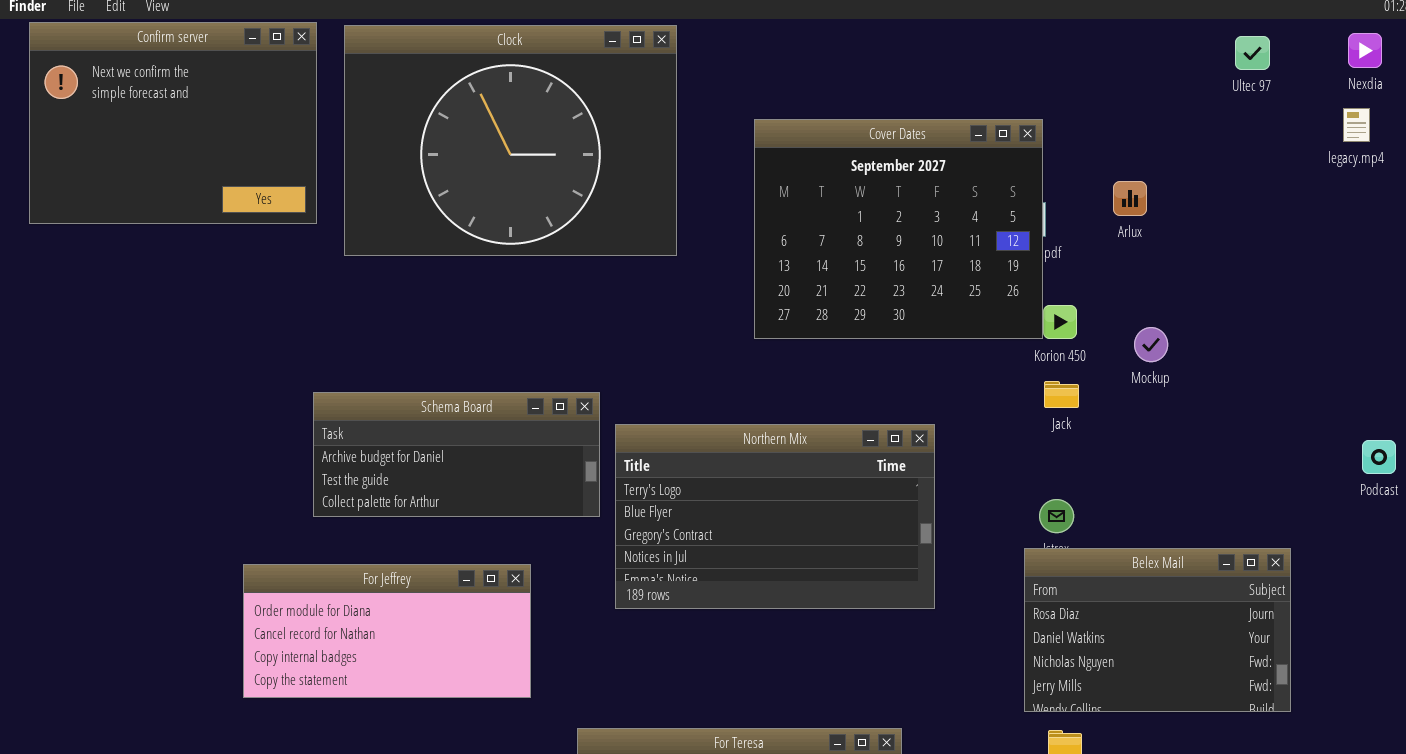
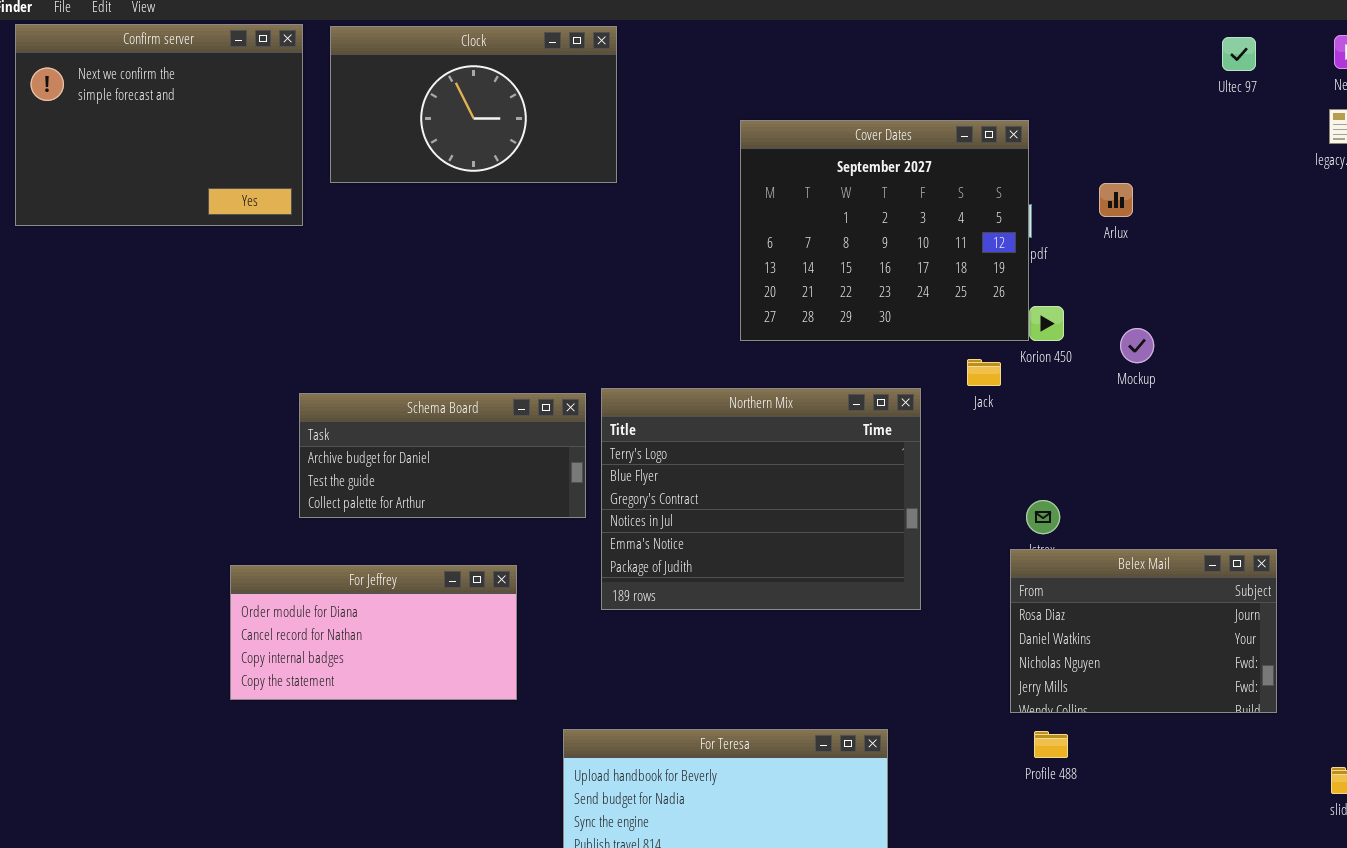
Clock: [344,25,677,256] -> [330,26,617,183], resized
Jack: [1044,381,1079,408] -> [967,359,1001,386], moved
Northern Mix: [615,424,935,609] -> [601,388,921,610], resized

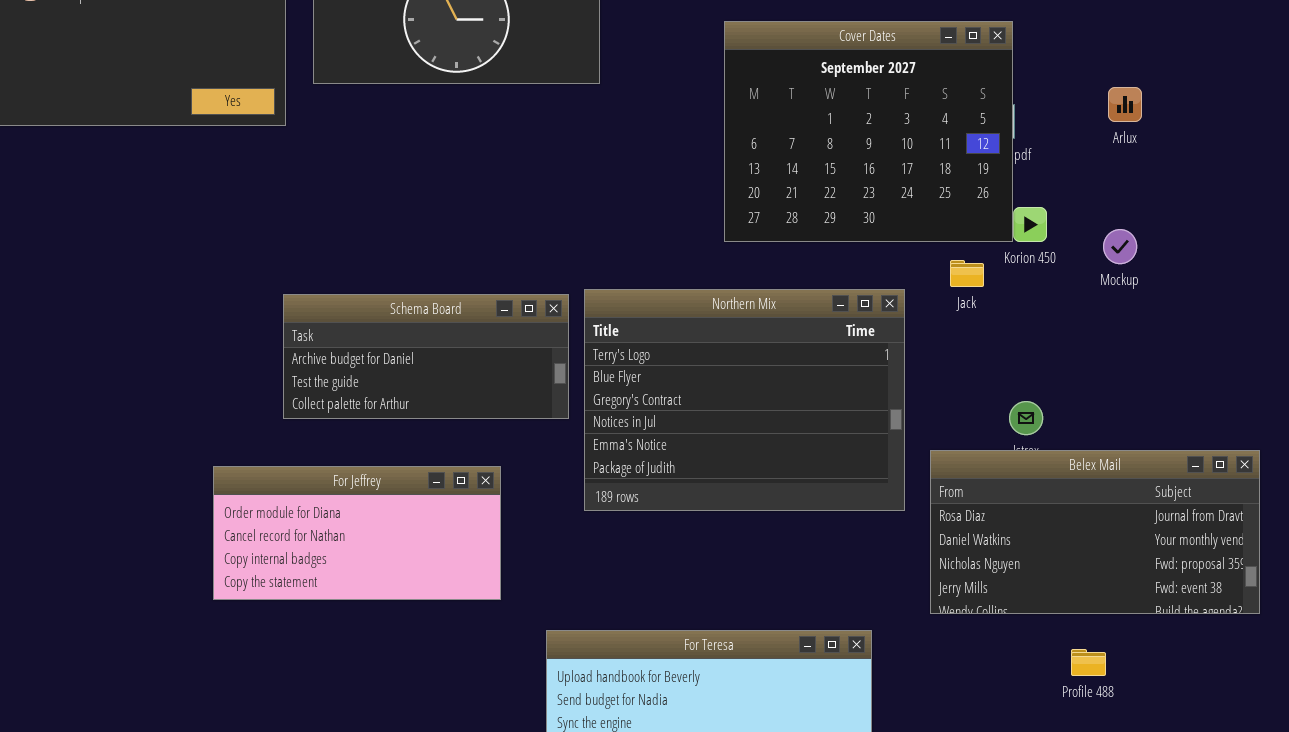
Arlux: [1099,183,1133,217] -> [1108,87,1142,122], moved
Belex Mail: [1010,549,1277,713] -> [930,450,1260,614], resized
Profile 488: [1034,731,1068,758] -> [1071,649,1106,676], moved

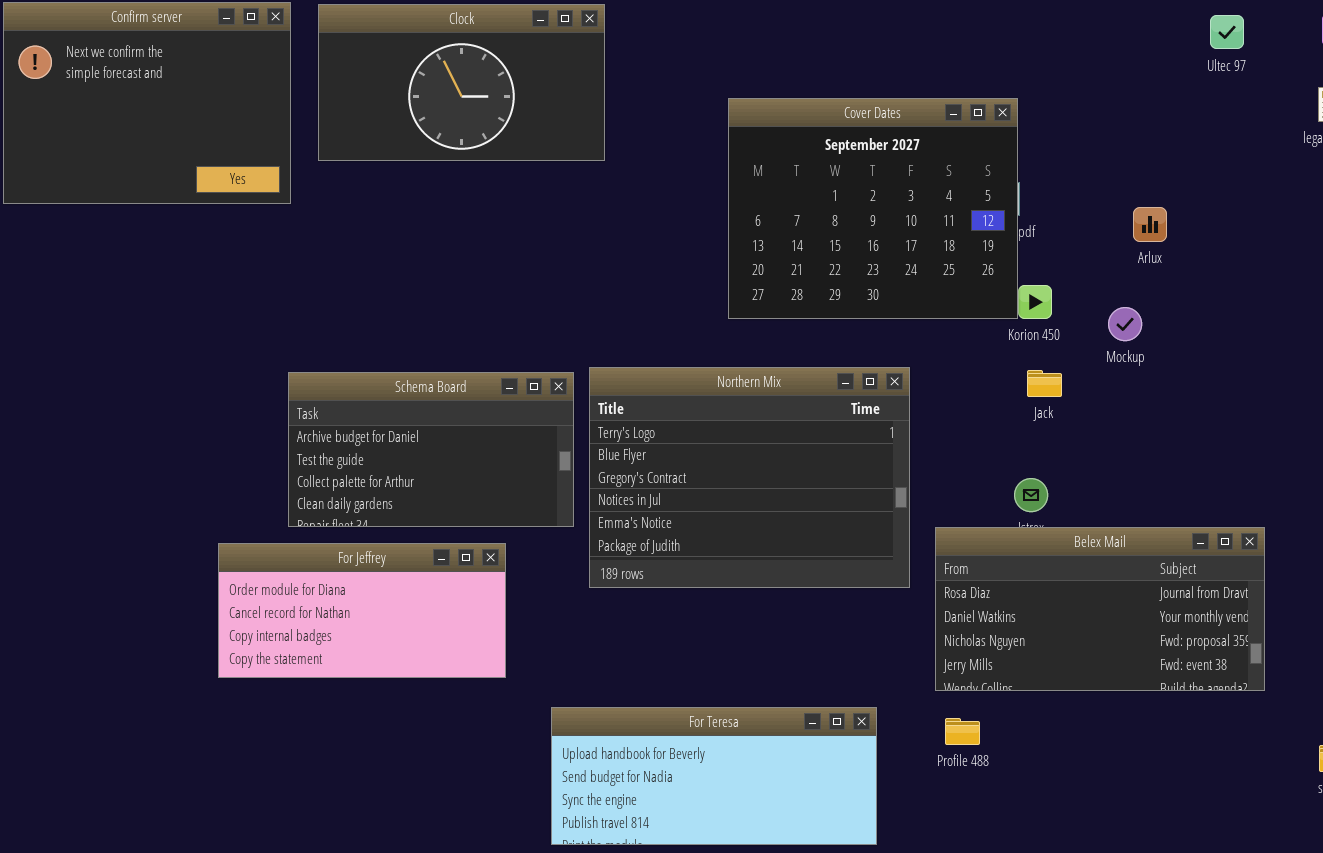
Arlux: [1108,87,1142,122] -> [1133,207,1167,242], moved
Jack: [950,260,984,287] -> [1027,370,1062,397], moved
Schema Board: [283,294,569,419] -> [288,372,574,527], resized
Profile 488: [1071,649,1106,676] -> [945,718,980,745], moved

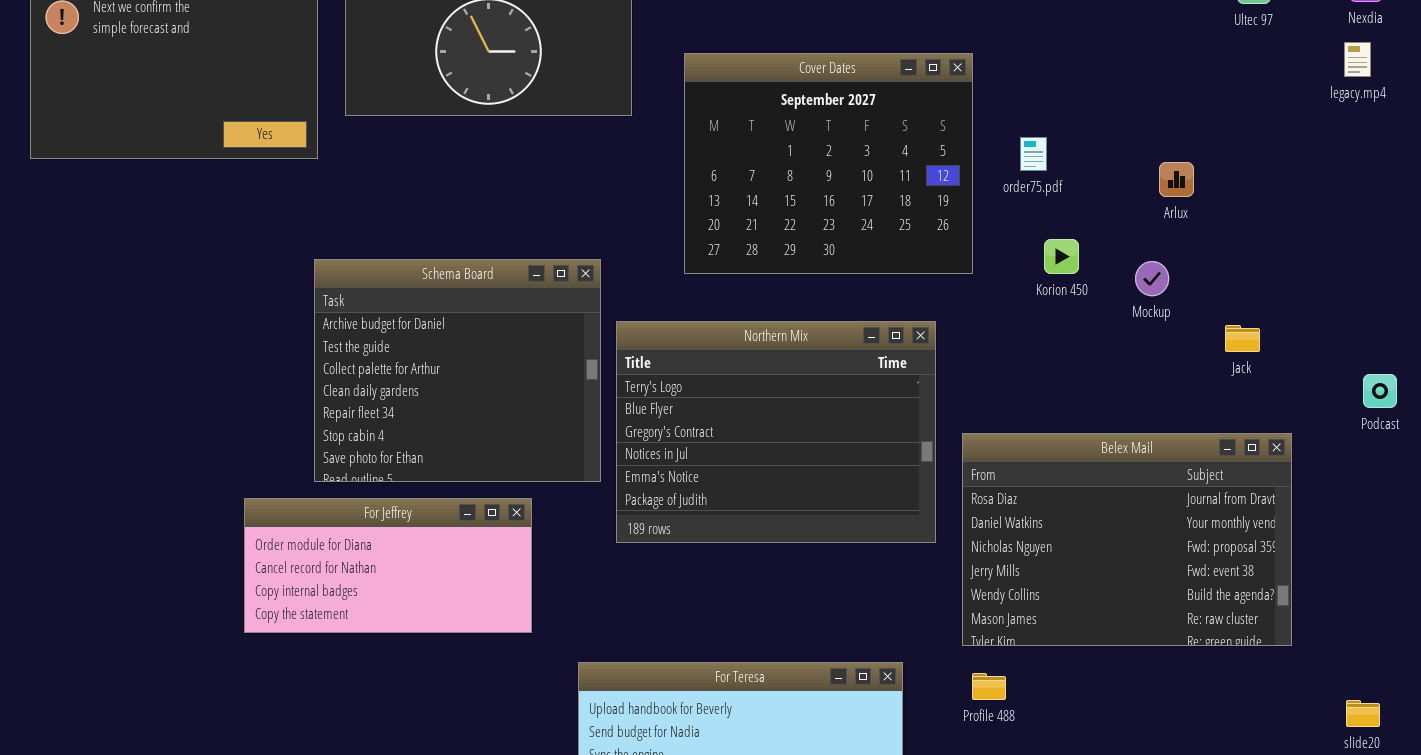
Cover Dates: [728,98,1018,319] -> [684,53,973,274], moved
Jack: [1027,370,1062,397] -> [1225,325,1260,352], moved
Schema Board: [288,372,574,527] -> [314,259,601,482], resized
Belex Mail: [935,527,1265,691] -> [962,433,1292,646], resized

